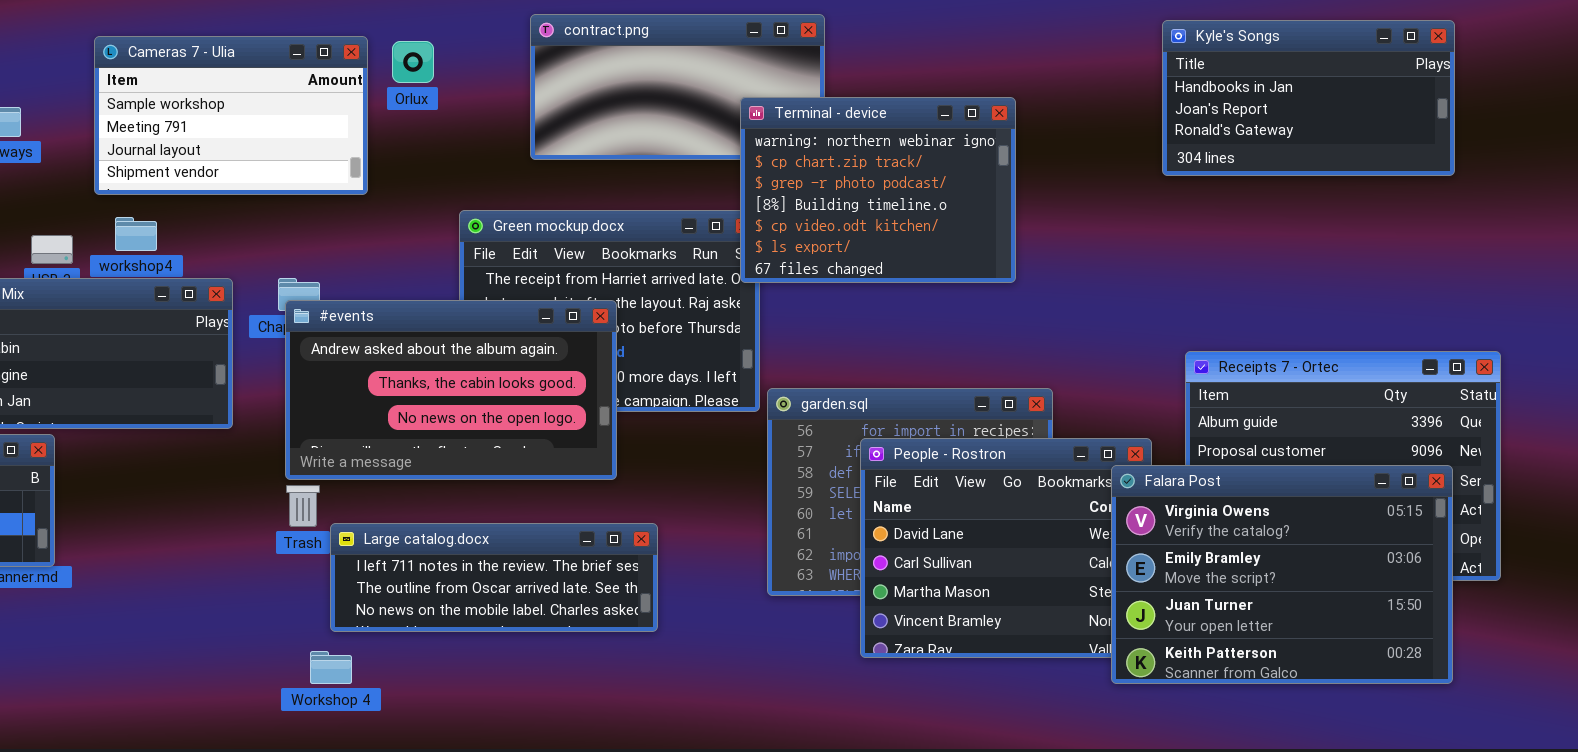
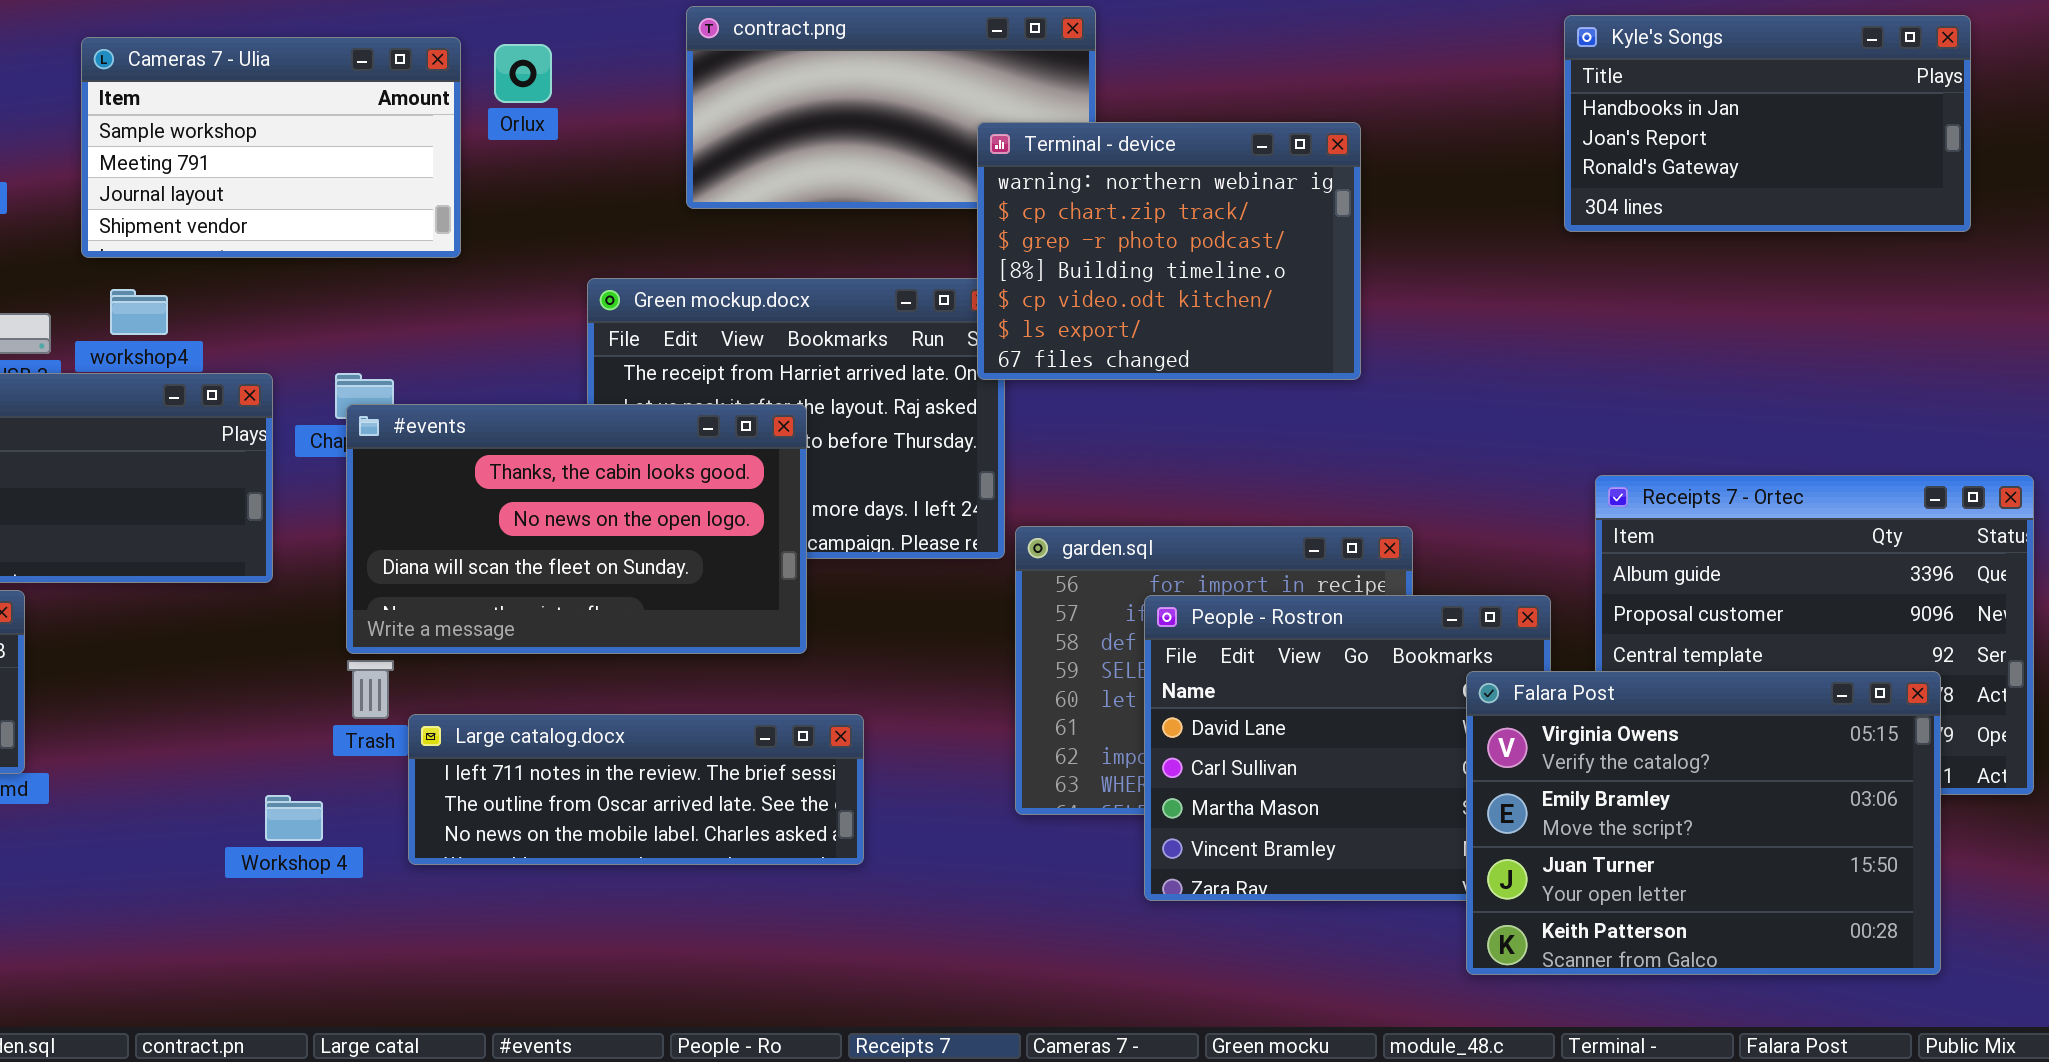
#events: [285,300,617,480] -> [346,404,807,654], scrolled down 1 row
Falara Post: [1111,465,1453,684] -> [1466,671,1941,975], moved
Workshop 4: [310,651,352,684] -> [265,795,323,841], moved

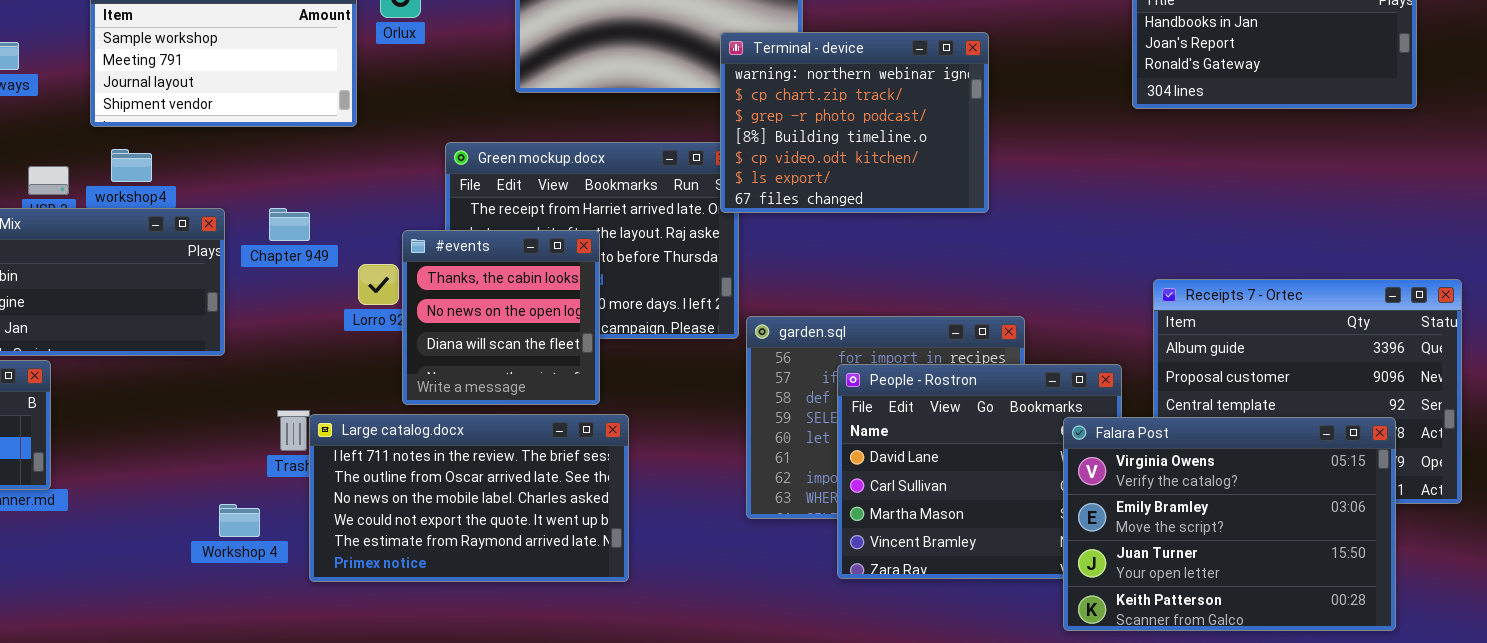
#events: [346,404,807,654] -> [402,230,600,405], resized
Large catalog.docx: [408,714,864,865] -> [309,414,629,582], moved, resized

